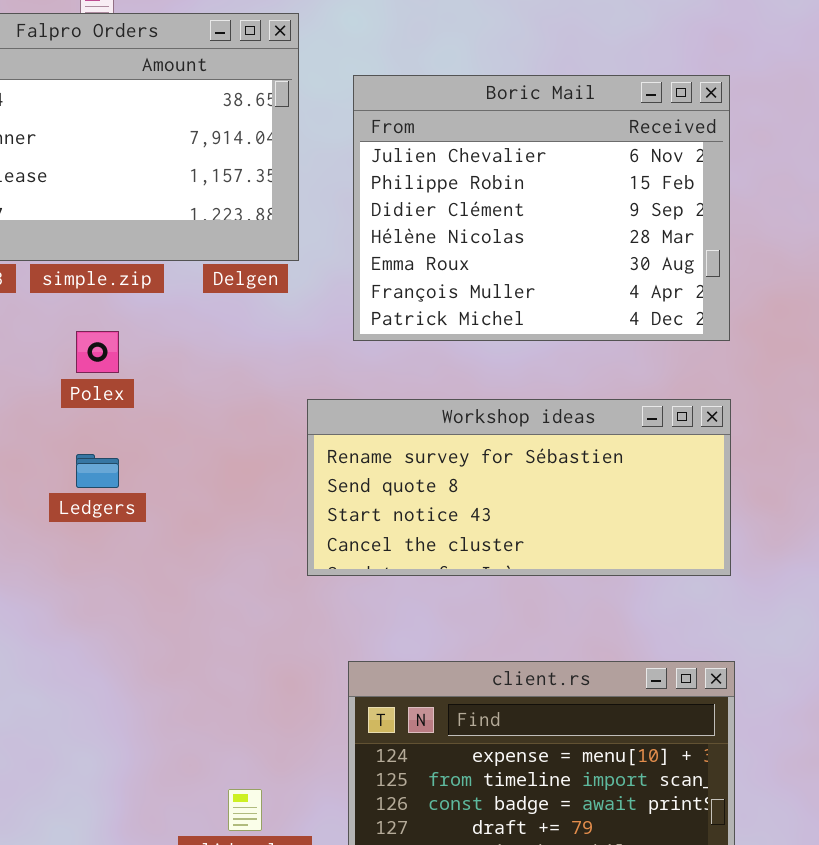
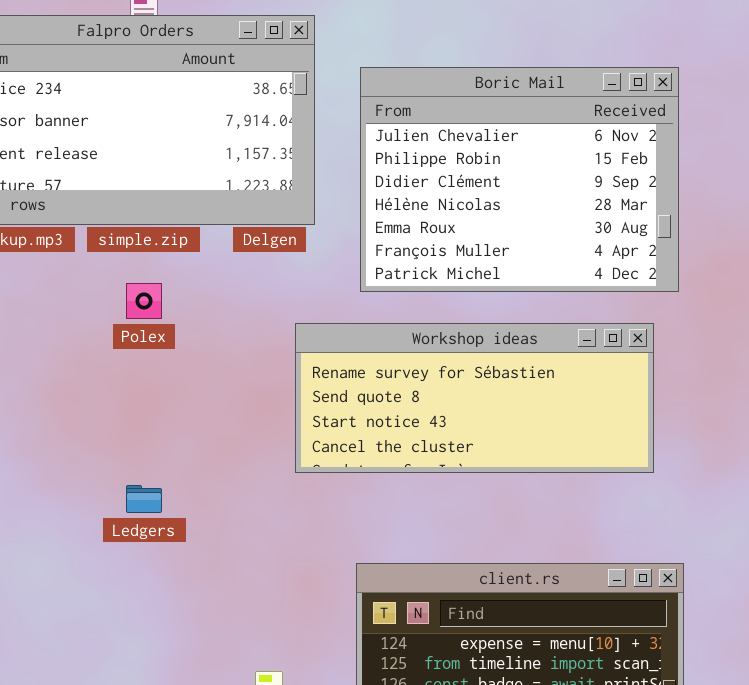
Workshop ideas: [307,399,731,576] -> [295,323,654,473], moved
Ledgers: [76,454,119,488] -> [126,485,162,513], moved

